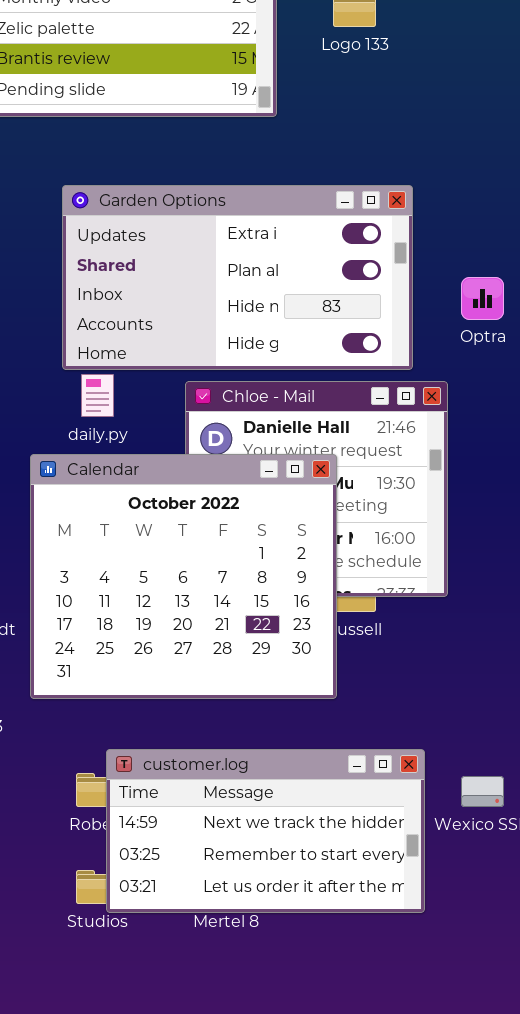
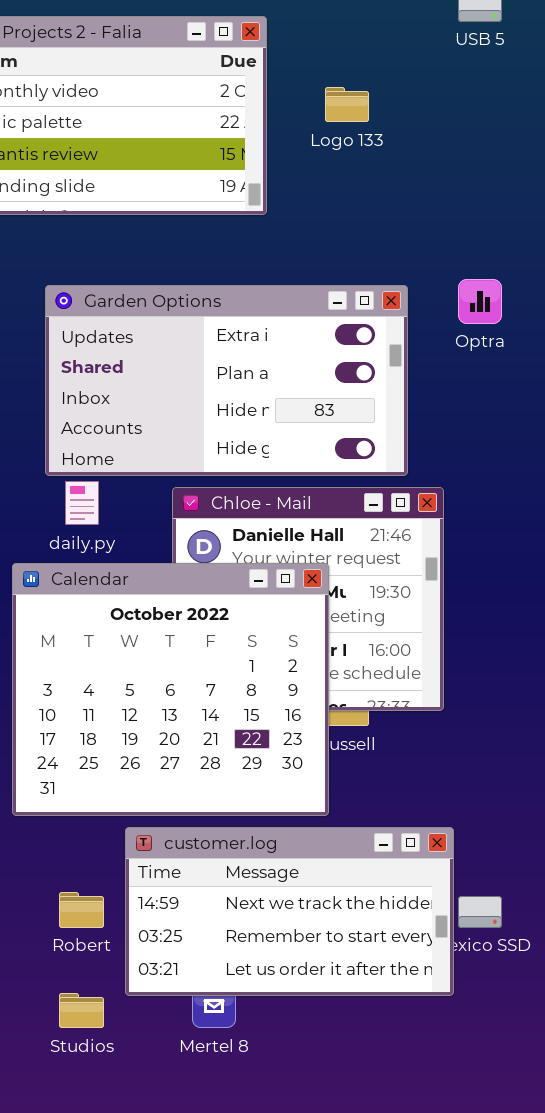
Optra: [461,277,504,320] -> [458,279,502,324], moved
customer.log: [106,749,425,913] -> [125,827,454,996], moved

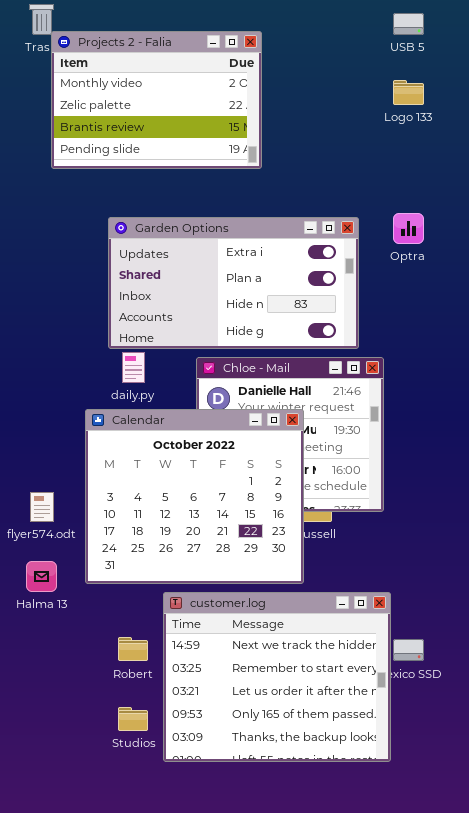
Logo 133: [325,87,369,122] -> [393,80,424,105], moved
customer.log: [125,827,454,996] -> [163,592,391,762], resized

